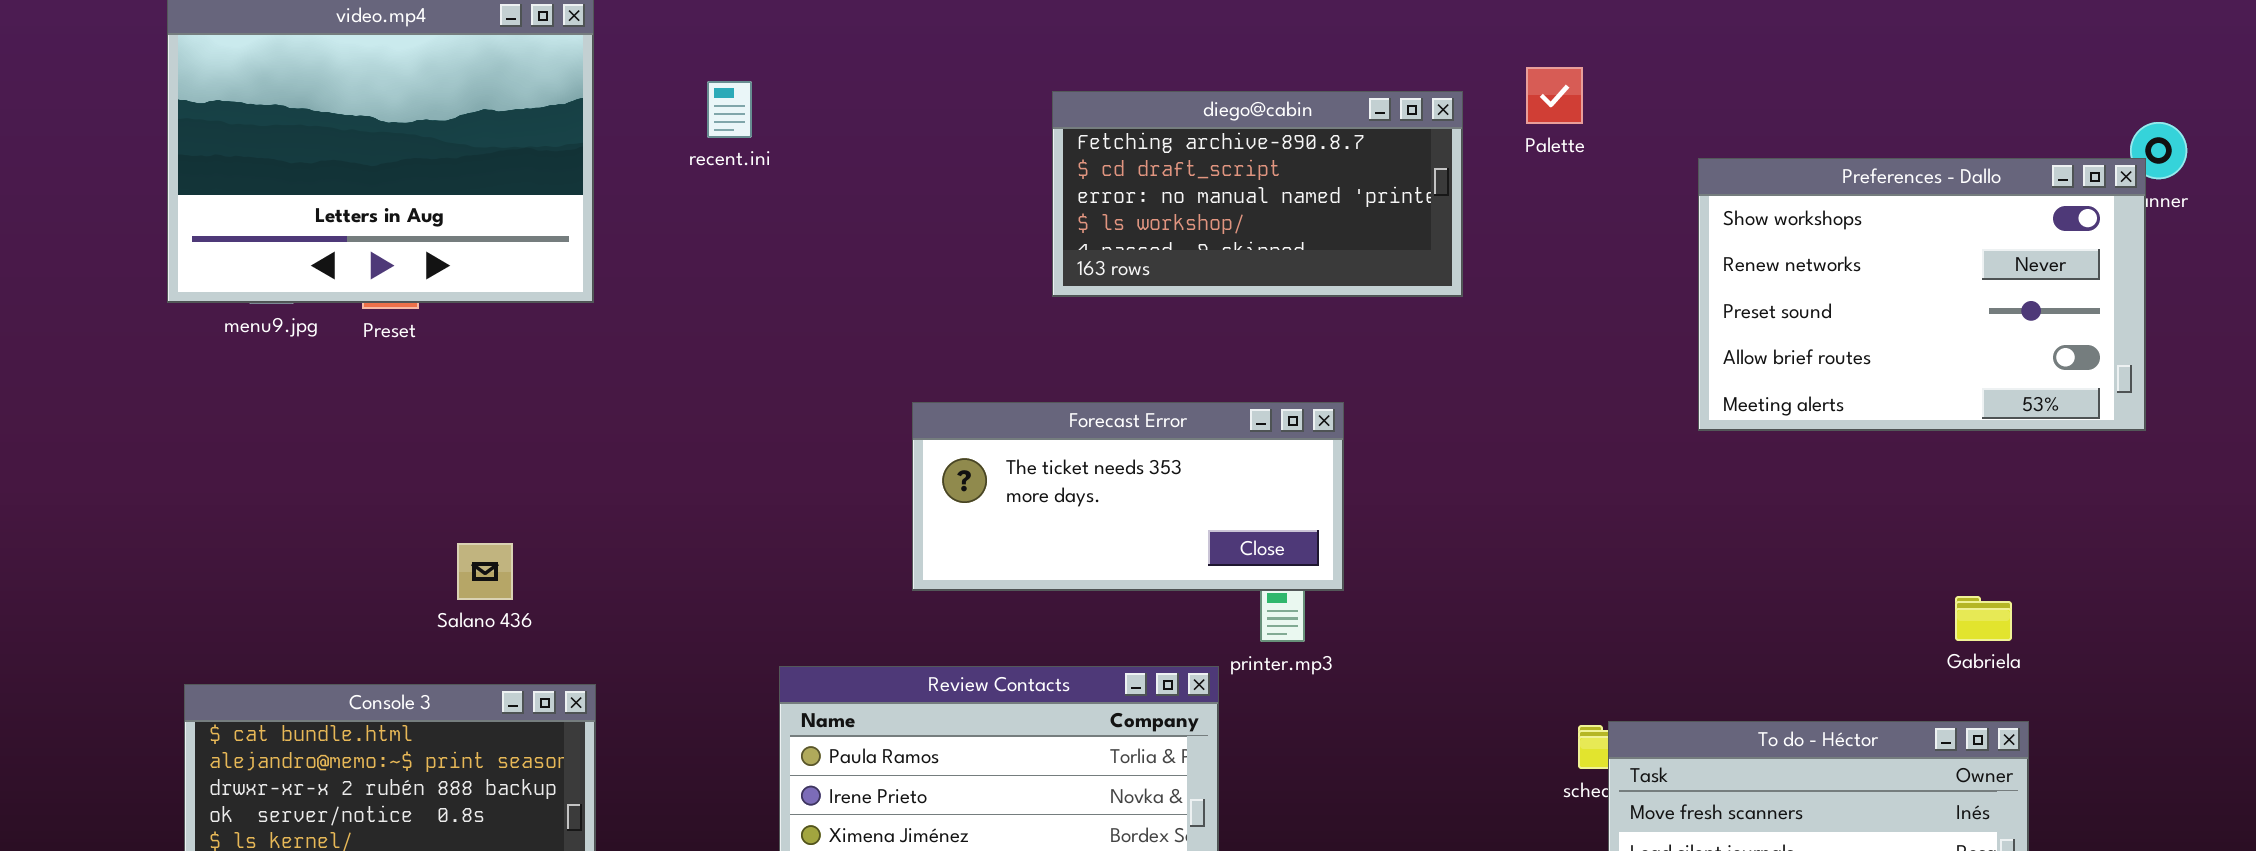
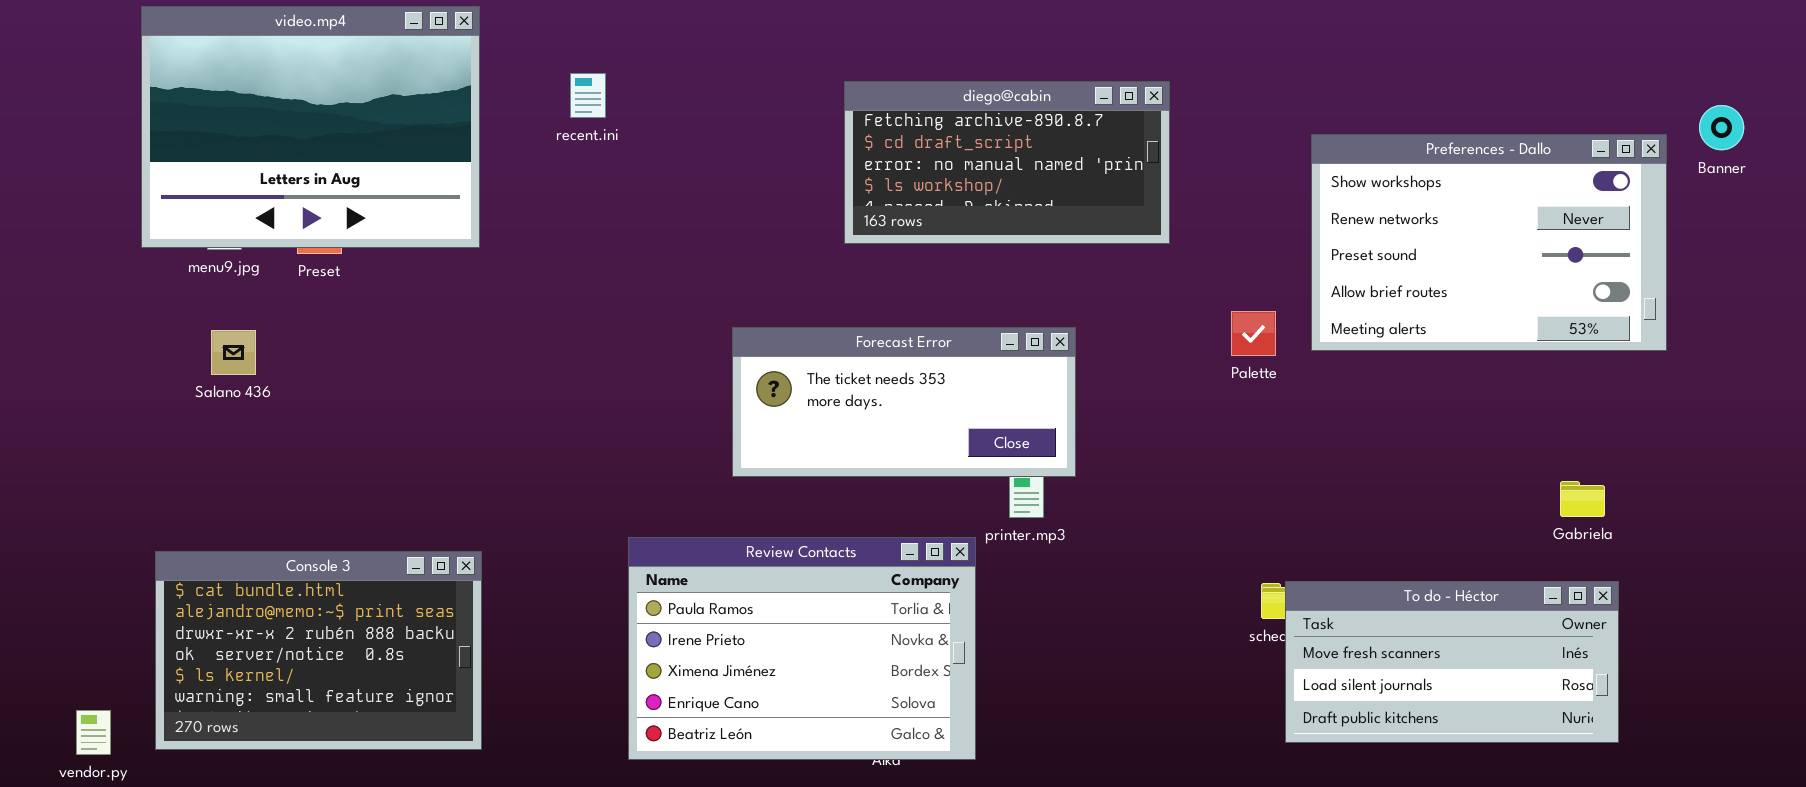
Palette: [1526,67,1583,124] -> [1231,311,1276,356], moved
Preferences - Dallo: [1698,158,2146,431] -> [1311,134,1667,351], moved
Salano 436: [457,543,513,600] -> [211,330,256,375], moved

